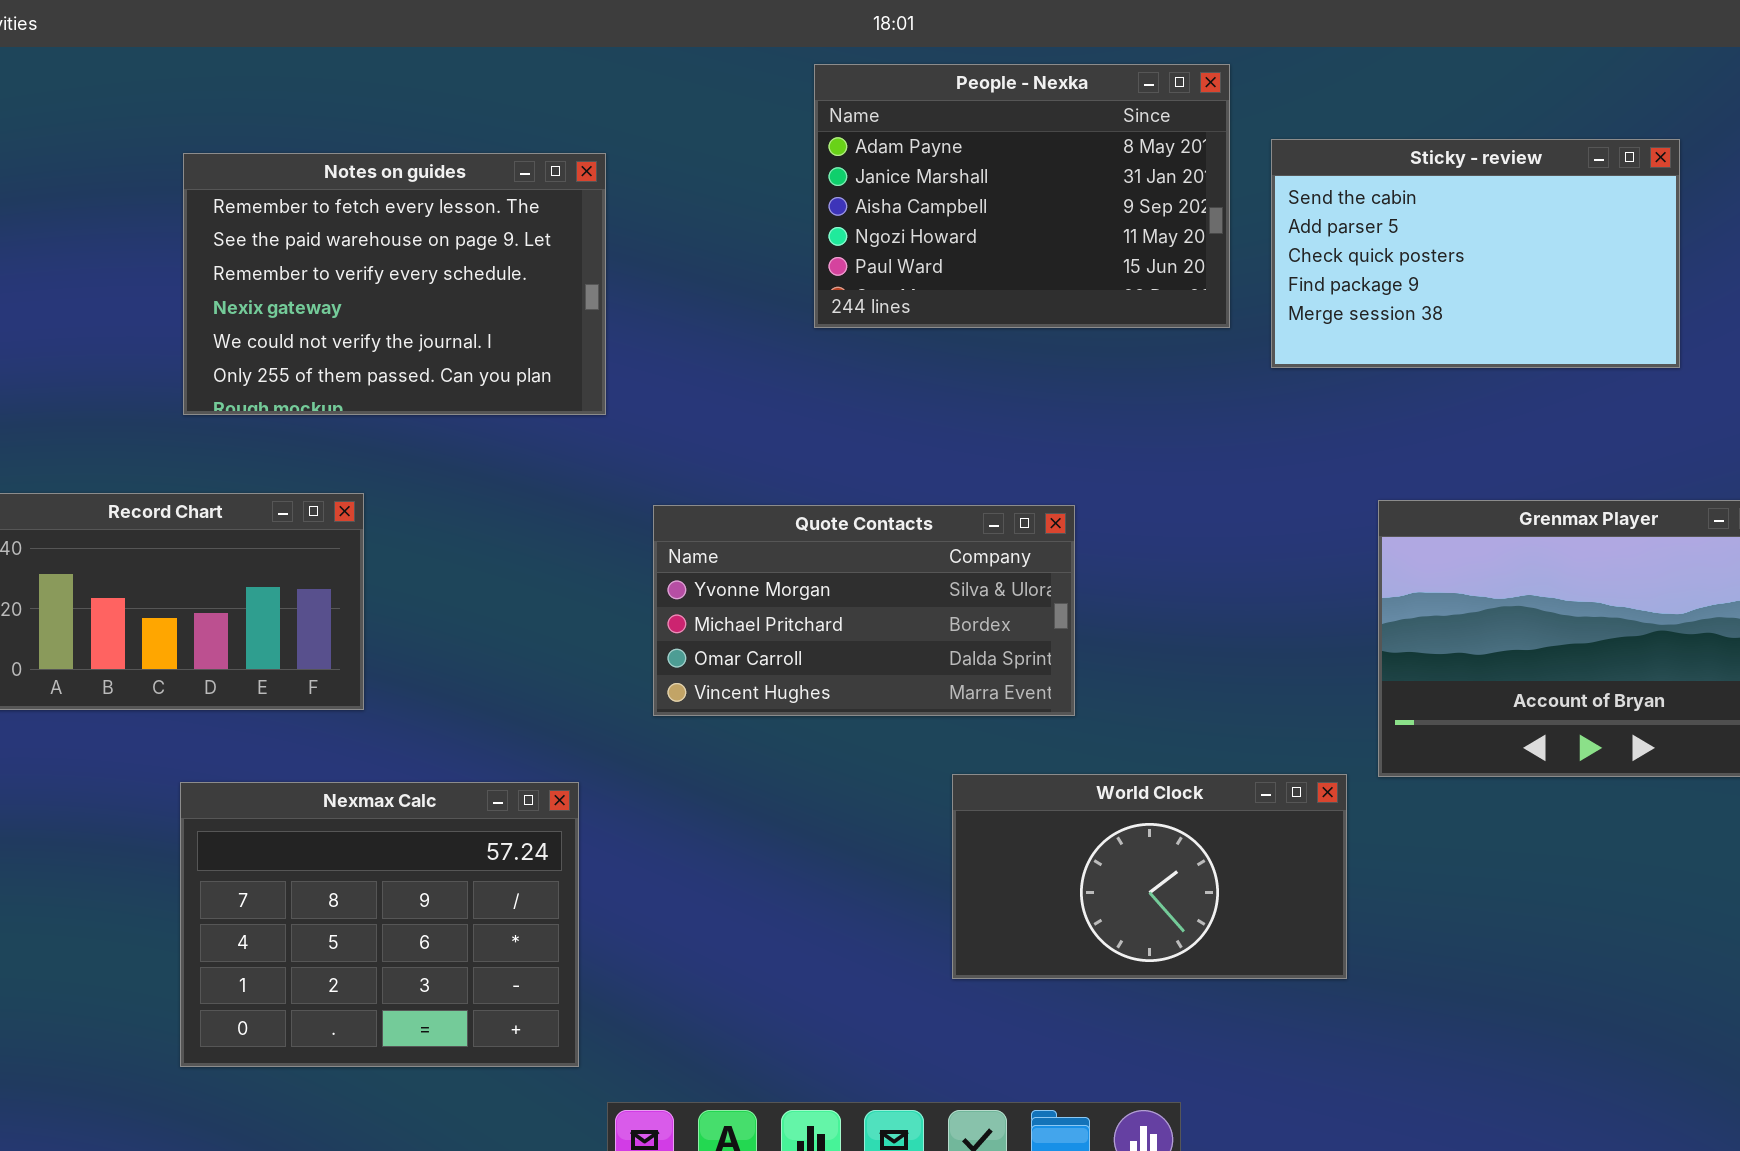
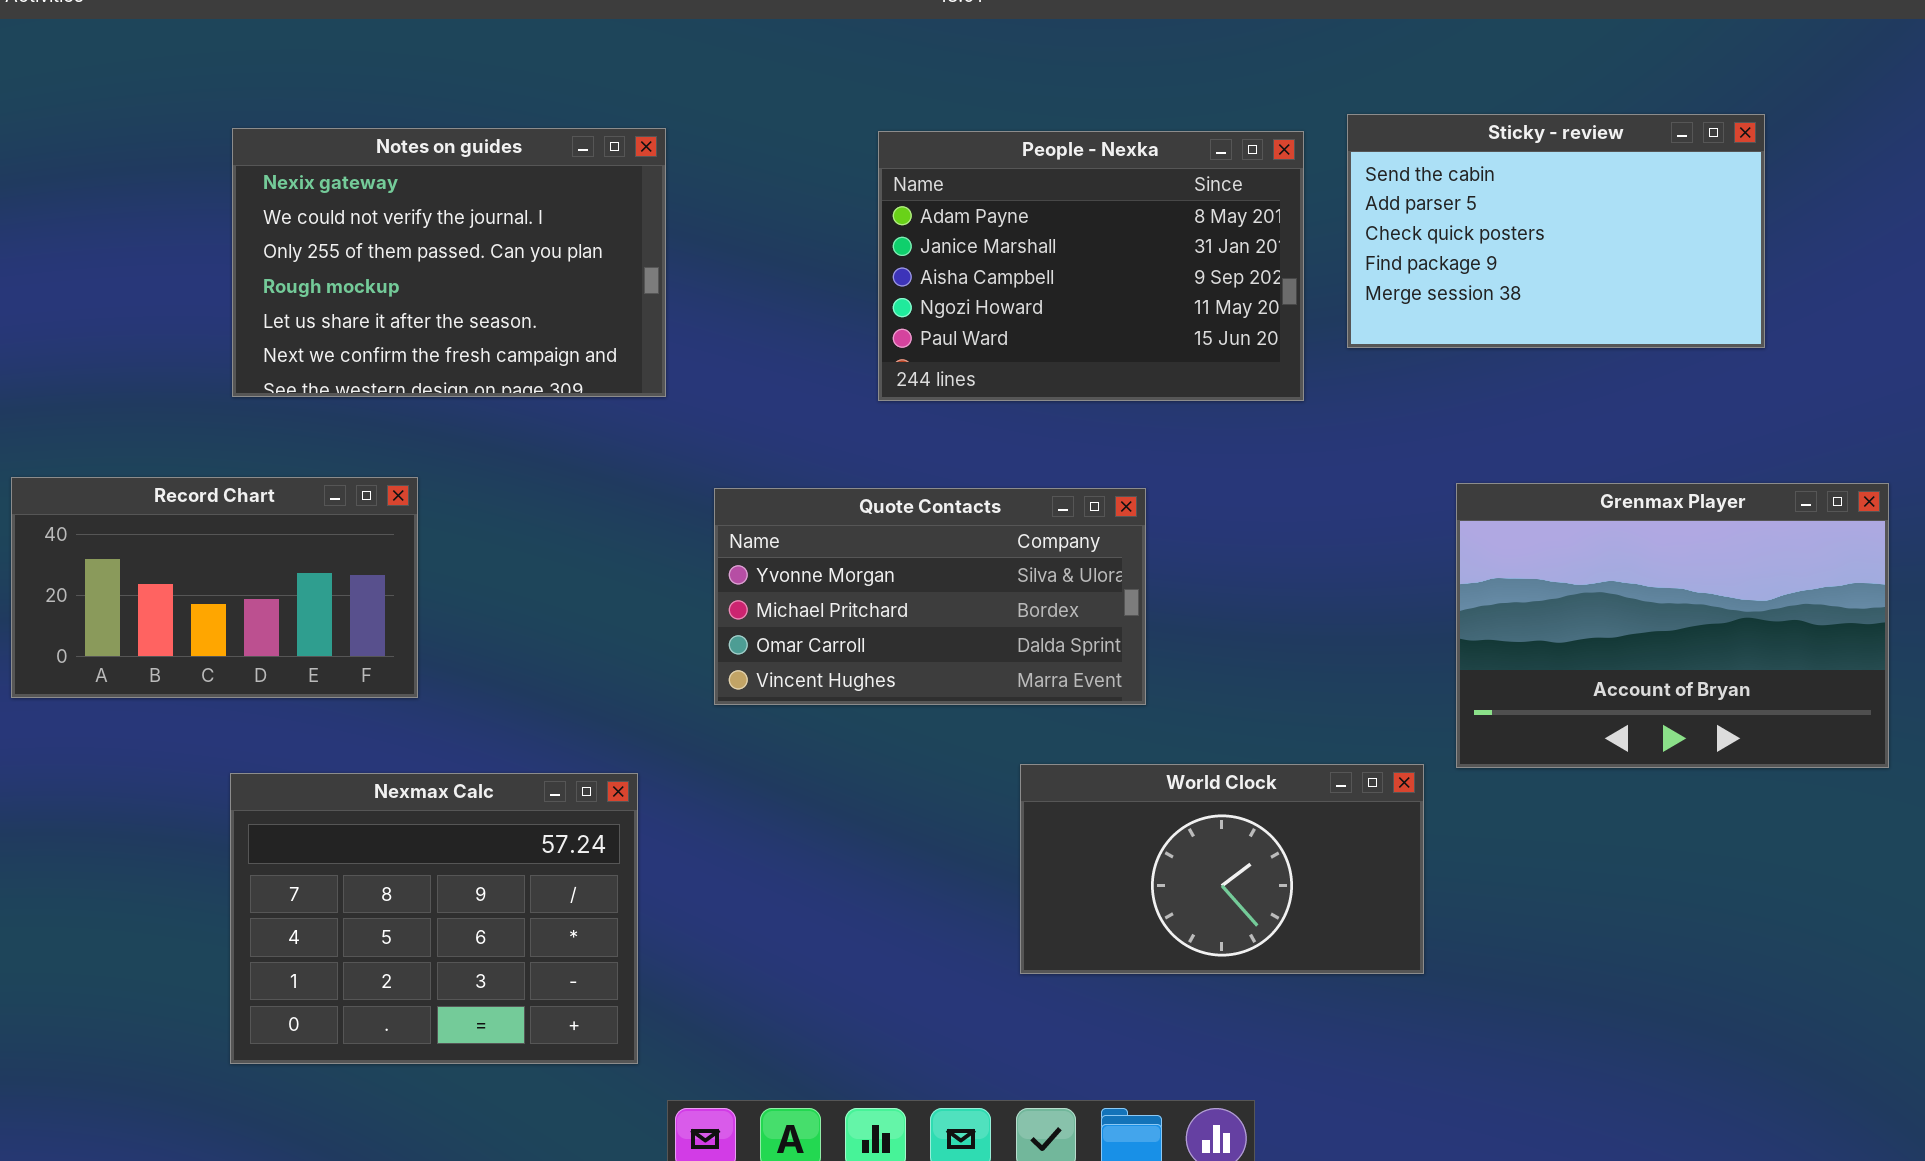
People - Nexka: [814,64,1230,328] -> [878,131,1304,401], moved
Notes on guides: [183,153,606,415] -> [232,128,666,397], scrolled down 3 rows

